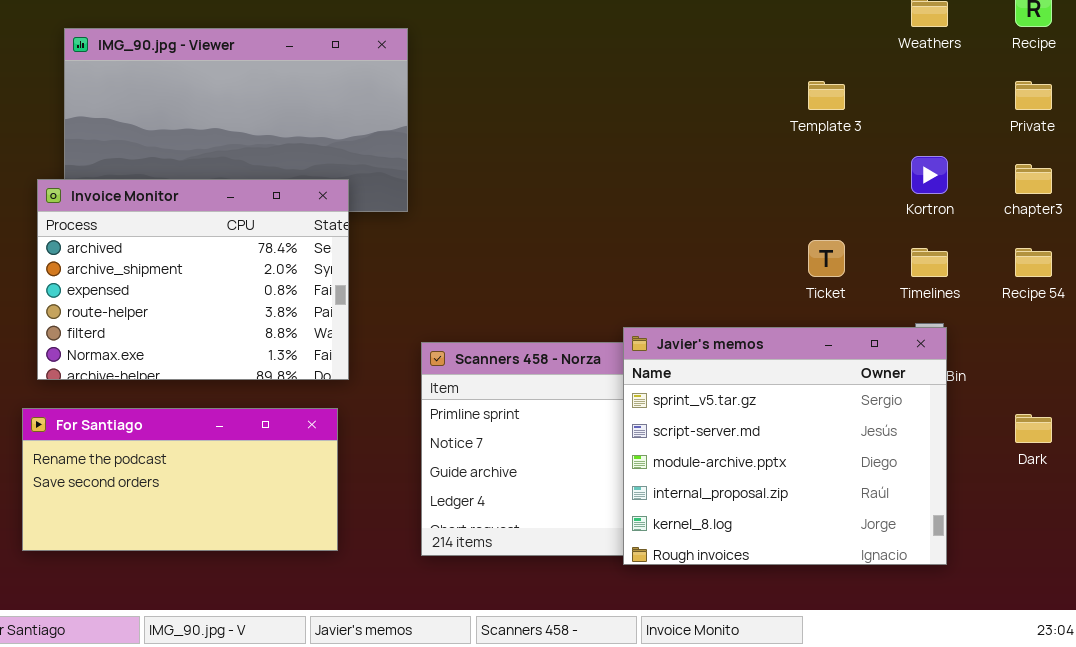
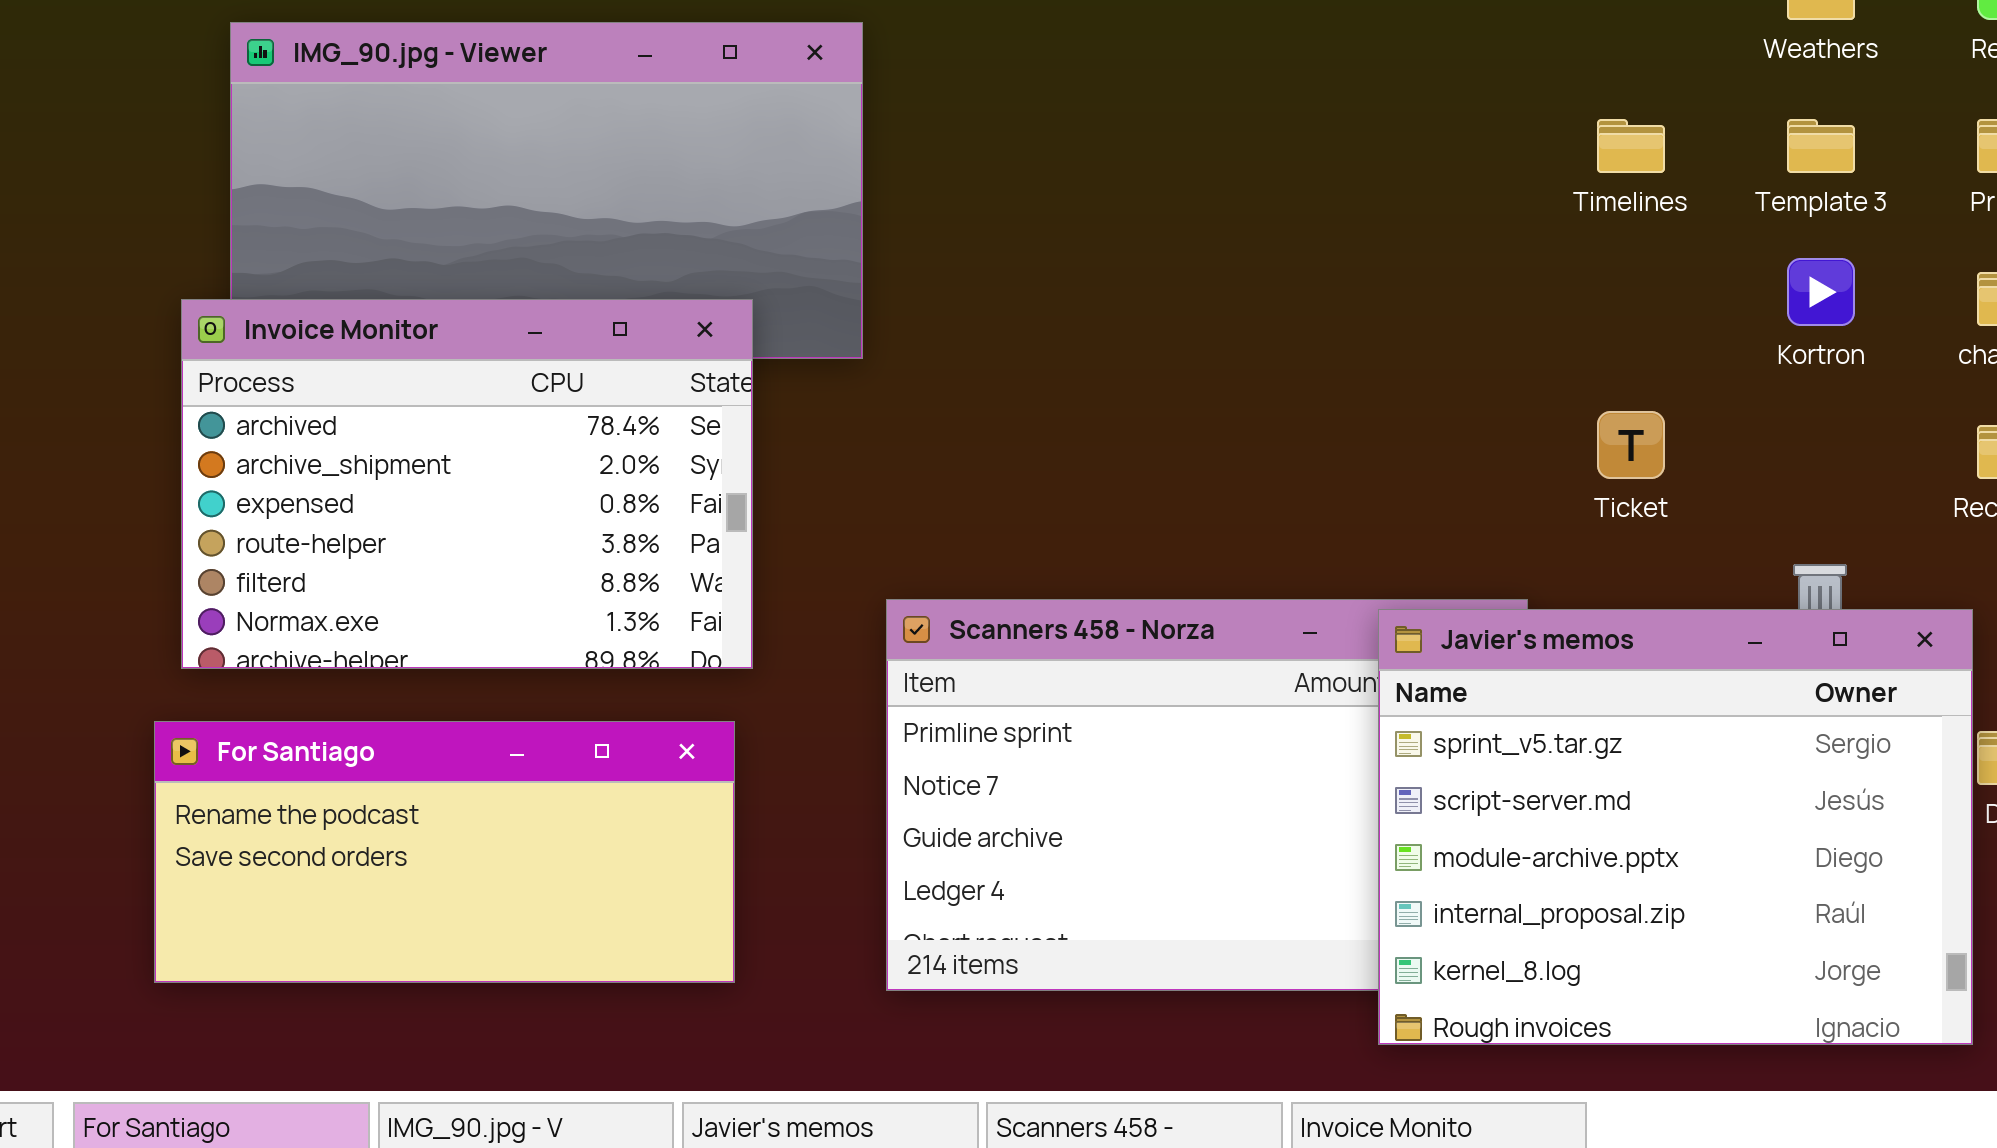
Template 3: [808,81,845,110] -> [1787,119,1855,173], moved
Timelines: [911,248,948,277] -> [1597,119,1665,173], moved
Javier's memos: [623,327,947,565] -> [1378,609,1973,1045], moved

